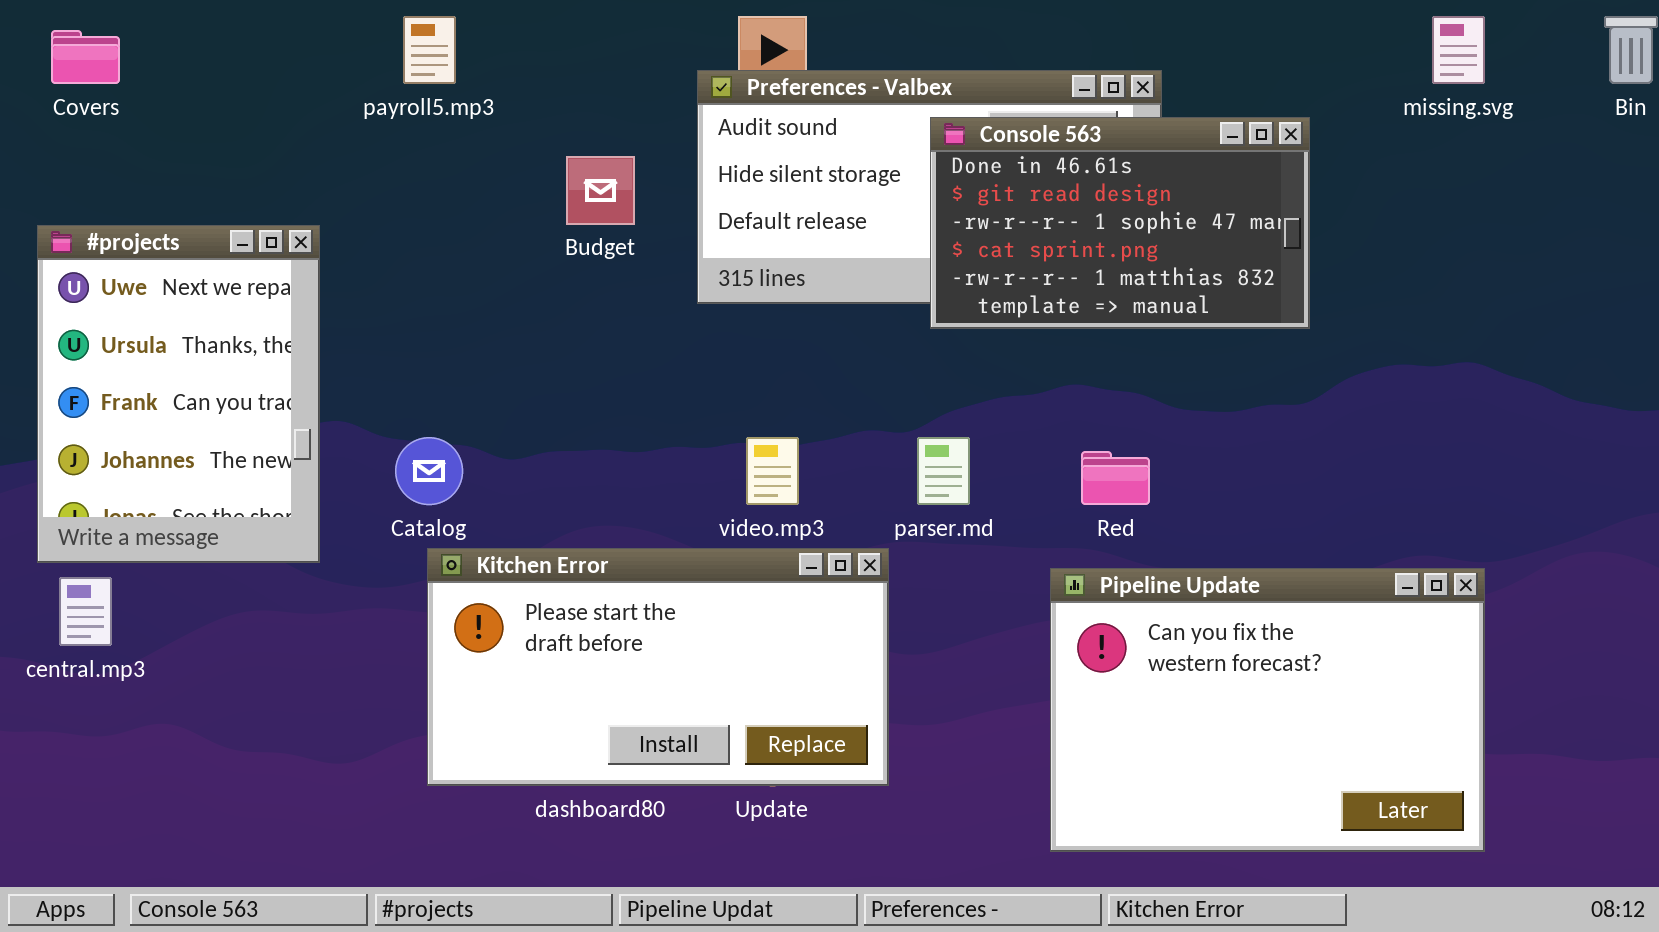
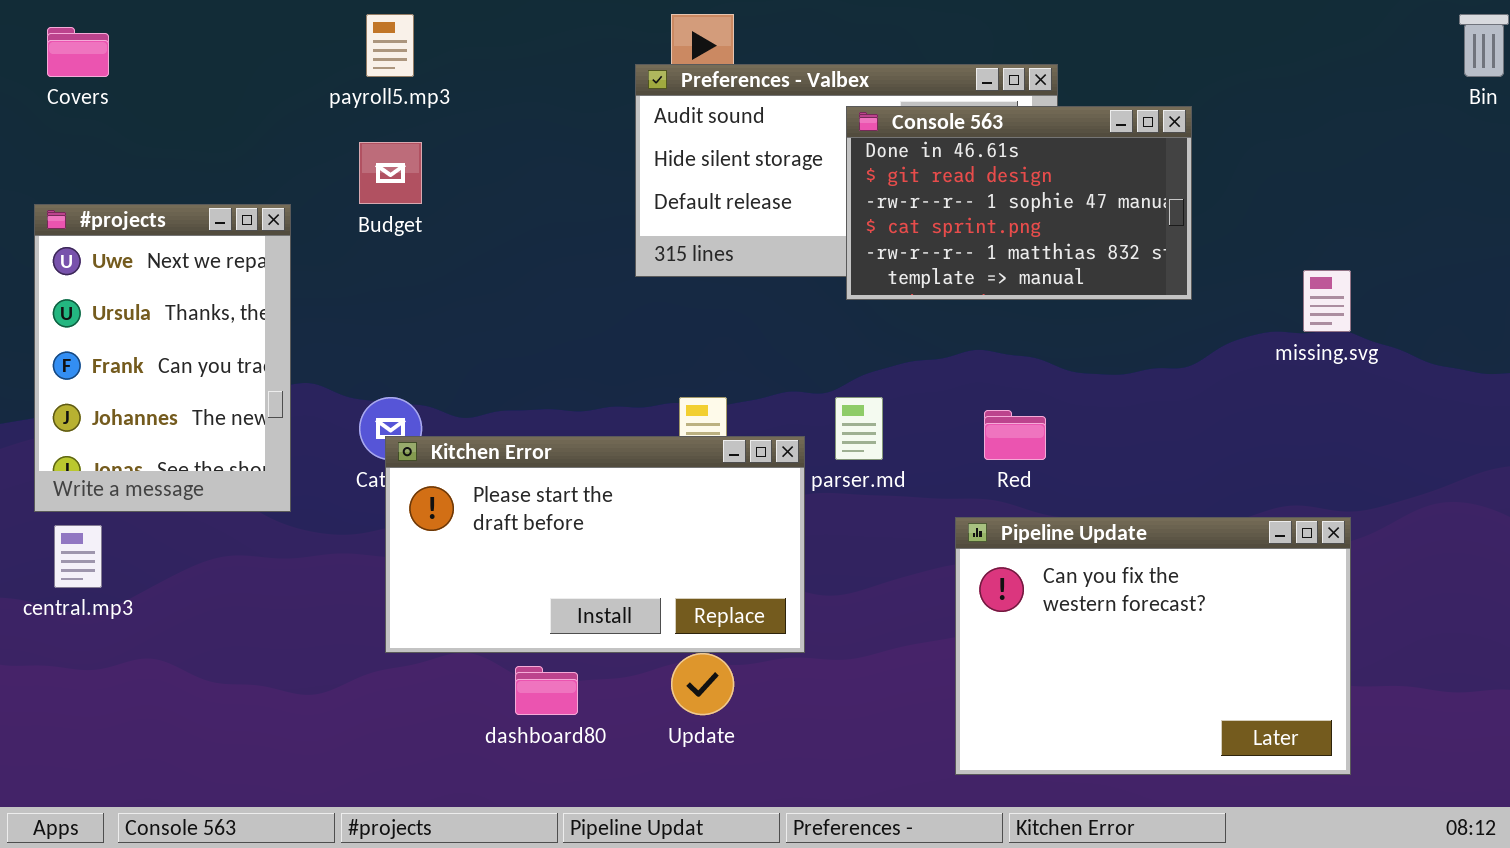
missing.svg: [1432,16,1485,84] -> [1303,270,1351,332], moved
Budget: [566,156,635,225] -> [359,142,422,204], moved
Kitchen Error: [427,548,889,786] -> [385,436,805,653], moved

